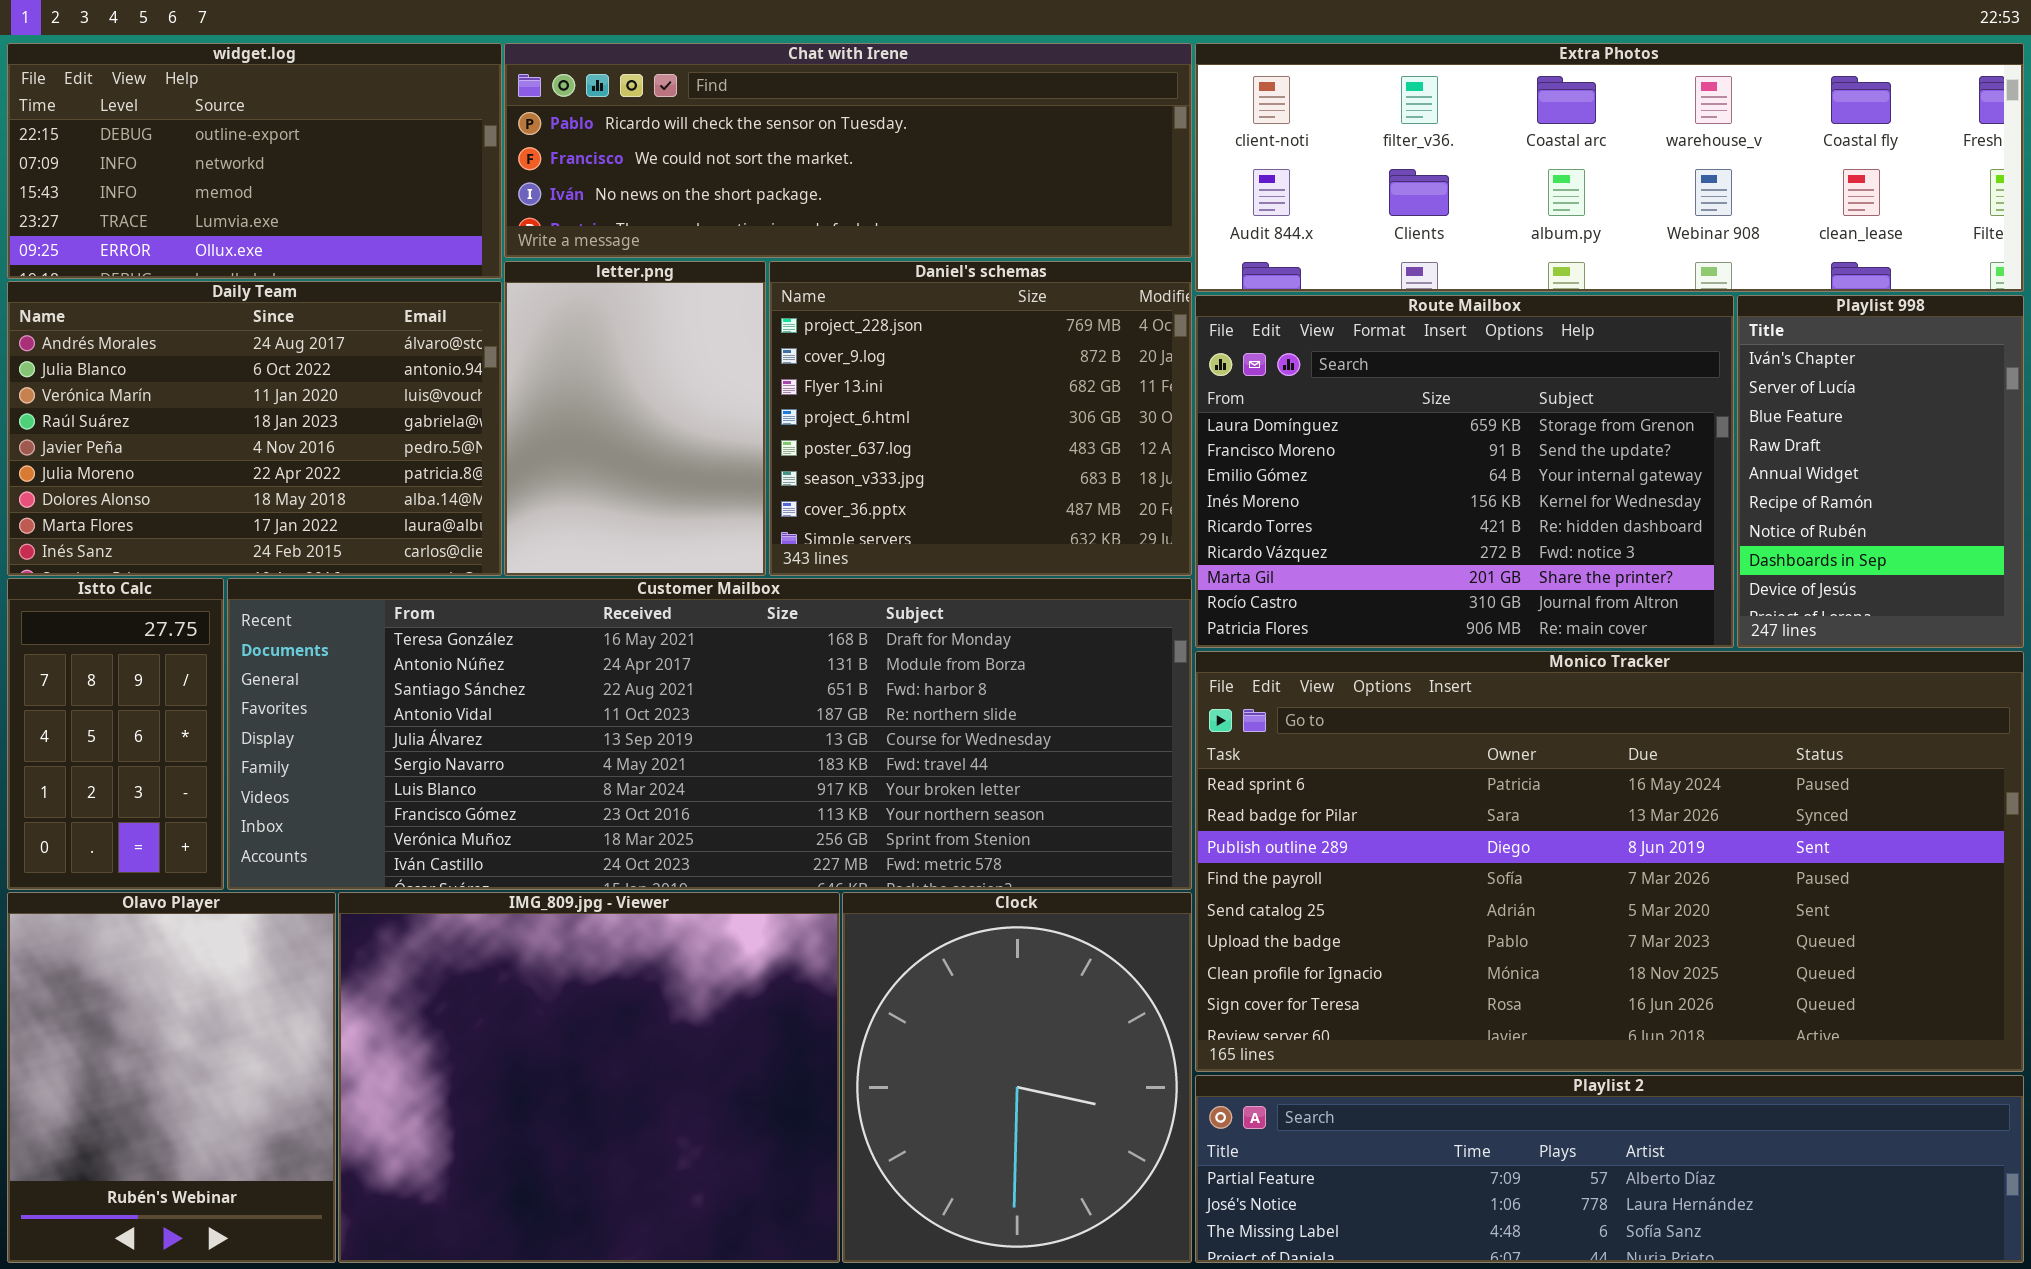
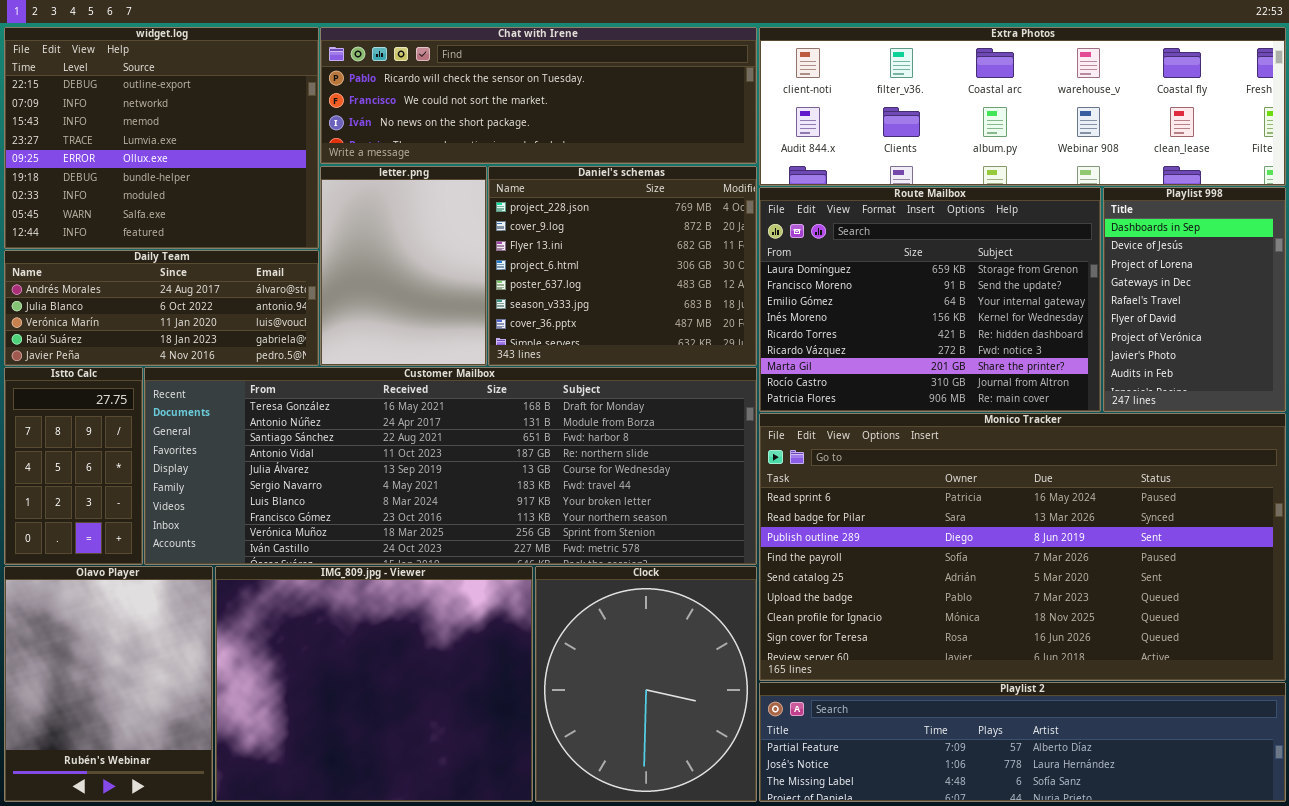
widget.log: [7,43,502,279] -> [4,27,319,249], resized
Daily Team: [7,281,502,576] -> [4,250,319,366], resized
Playlist 998: [1737,295,2024,648] -> [1103,187,1286,412], scrolled down 7 rows

